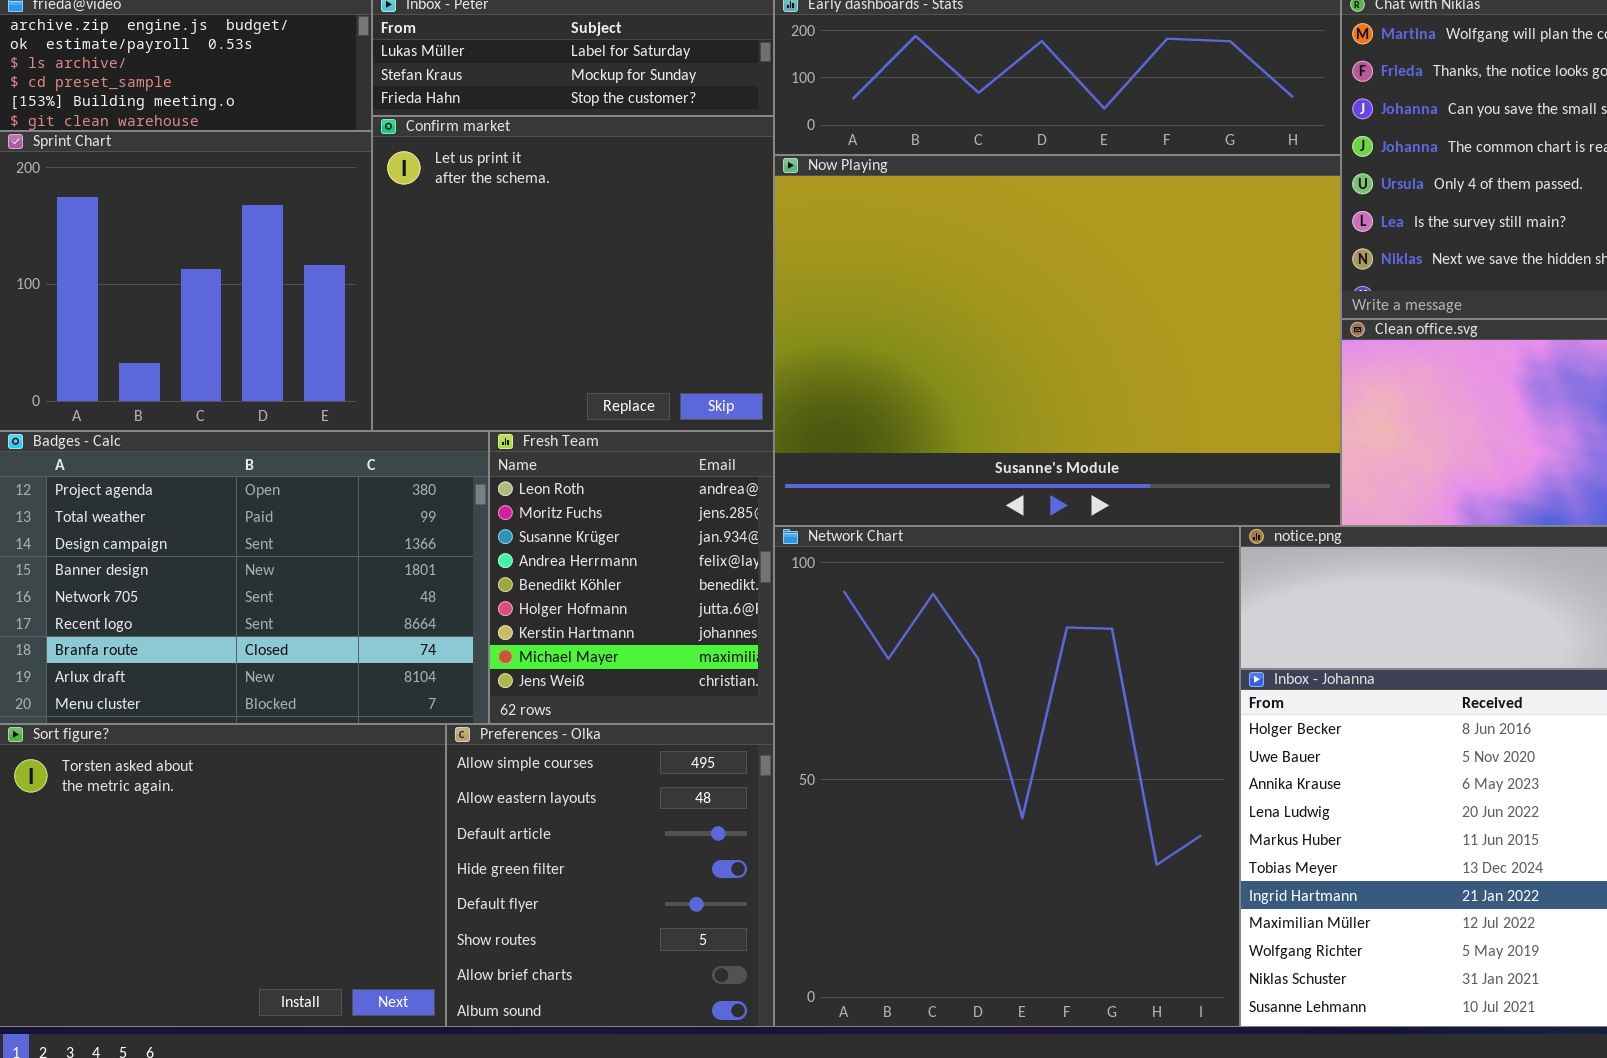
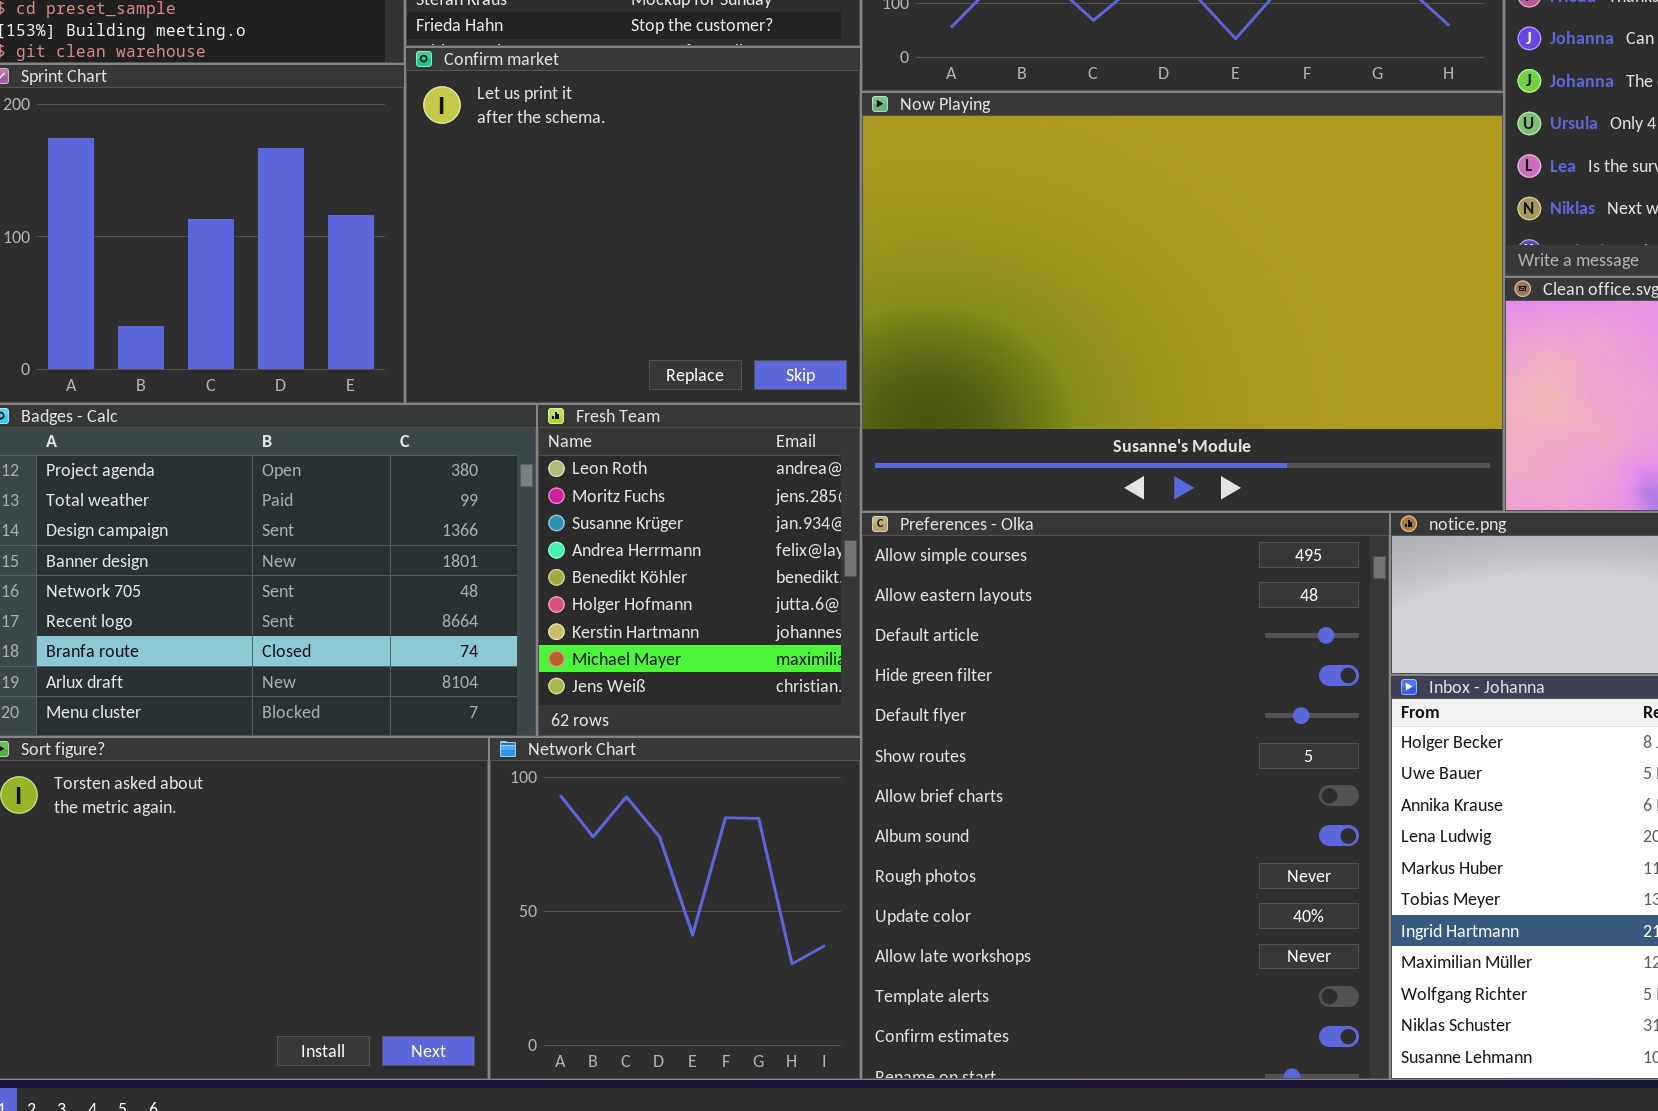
Network Chart: [774,526,1240,1027] -> [489,737,861,1080], moved, resized
Preferences - Olka: [446,724,774,1027] -> [861,512,1390,1080], moved, resized

